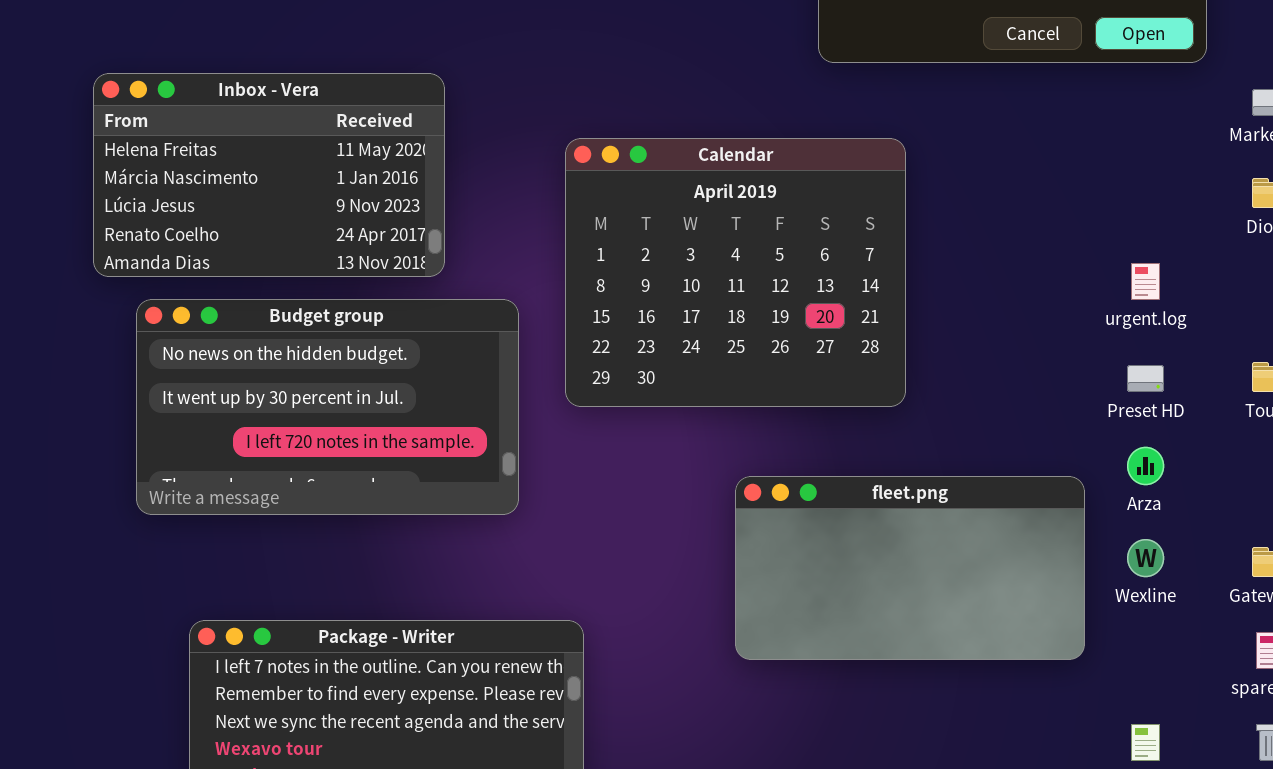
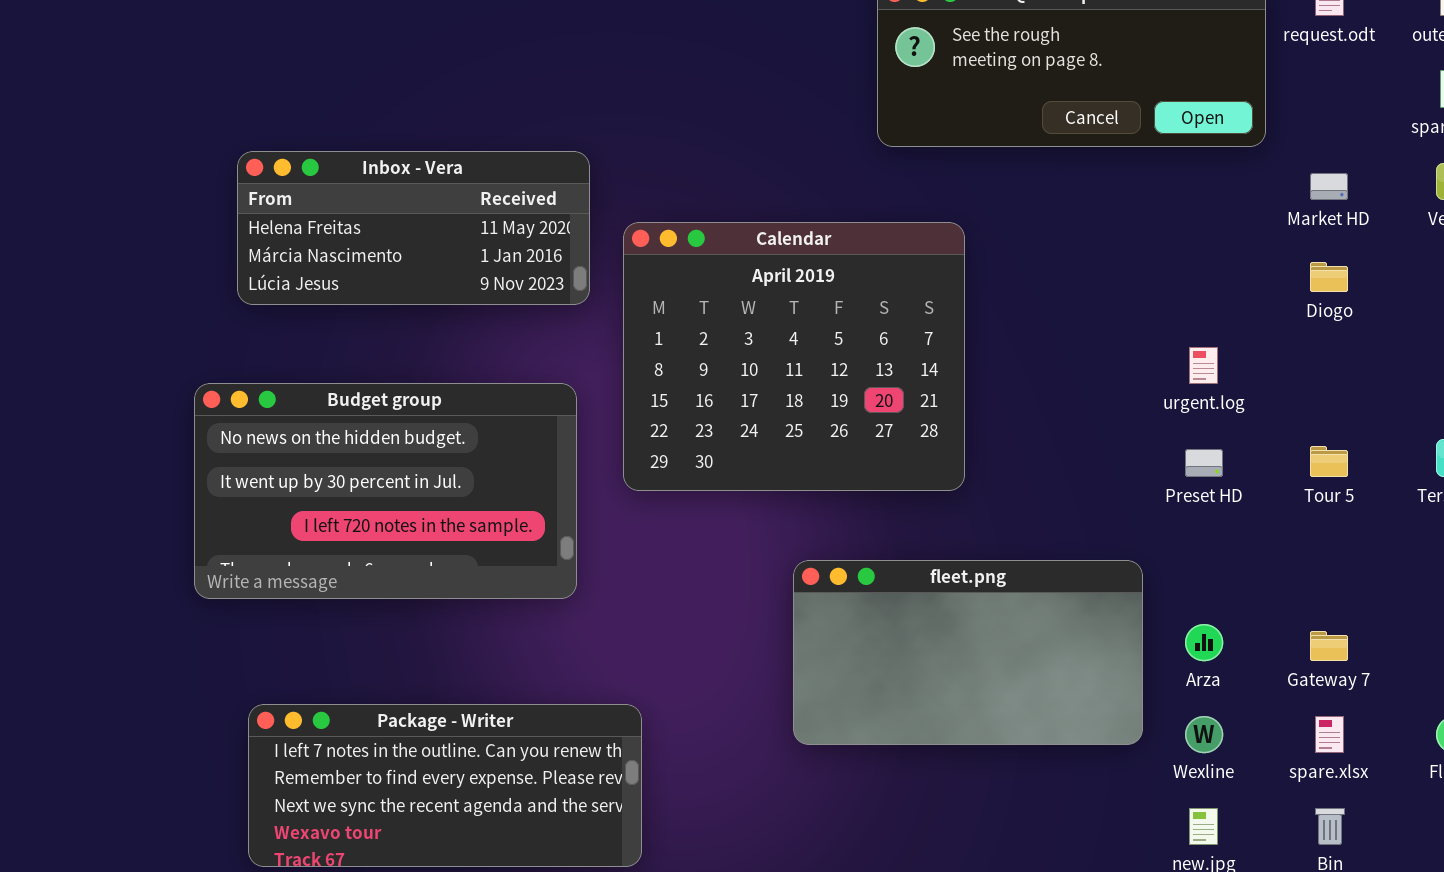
Inbox - Vera: [93,73,445,277] -> [237,151,590,305], moved, resized
Arza: [1127,447,1164,485] -> [1185,624,1223,661], moved
Wexline: [1127,539,1164,577] -> [1185,716,1223,753], moved

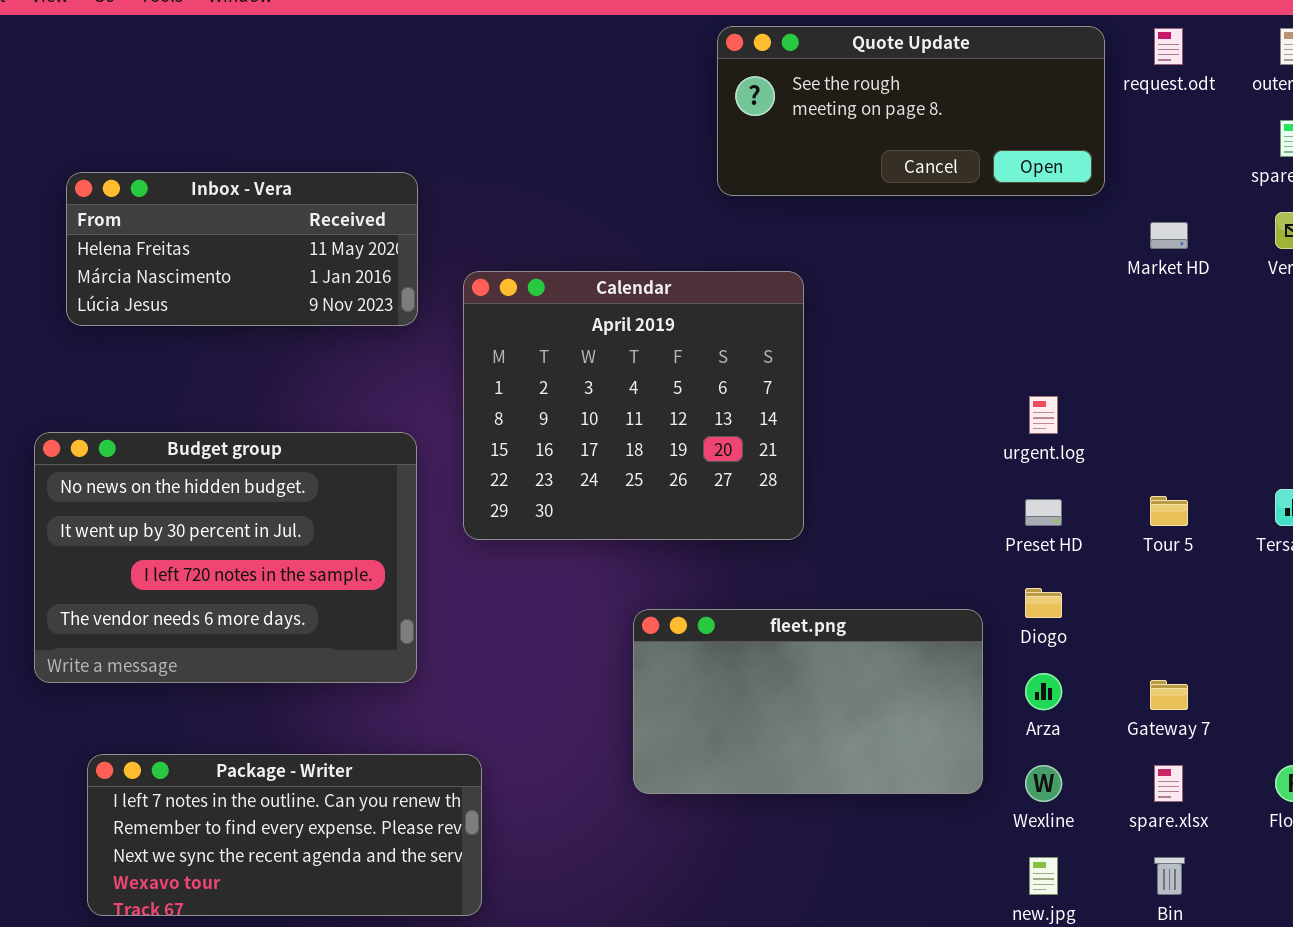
Inbox - Vera: [237,151,590,305] -> [66,172,418,326], moved
Diogo: [1310,262,1348,292] -> [1025,588,1062,618], moved
Budget group: [194,383,577,599] -> [34,432,417,683], resized

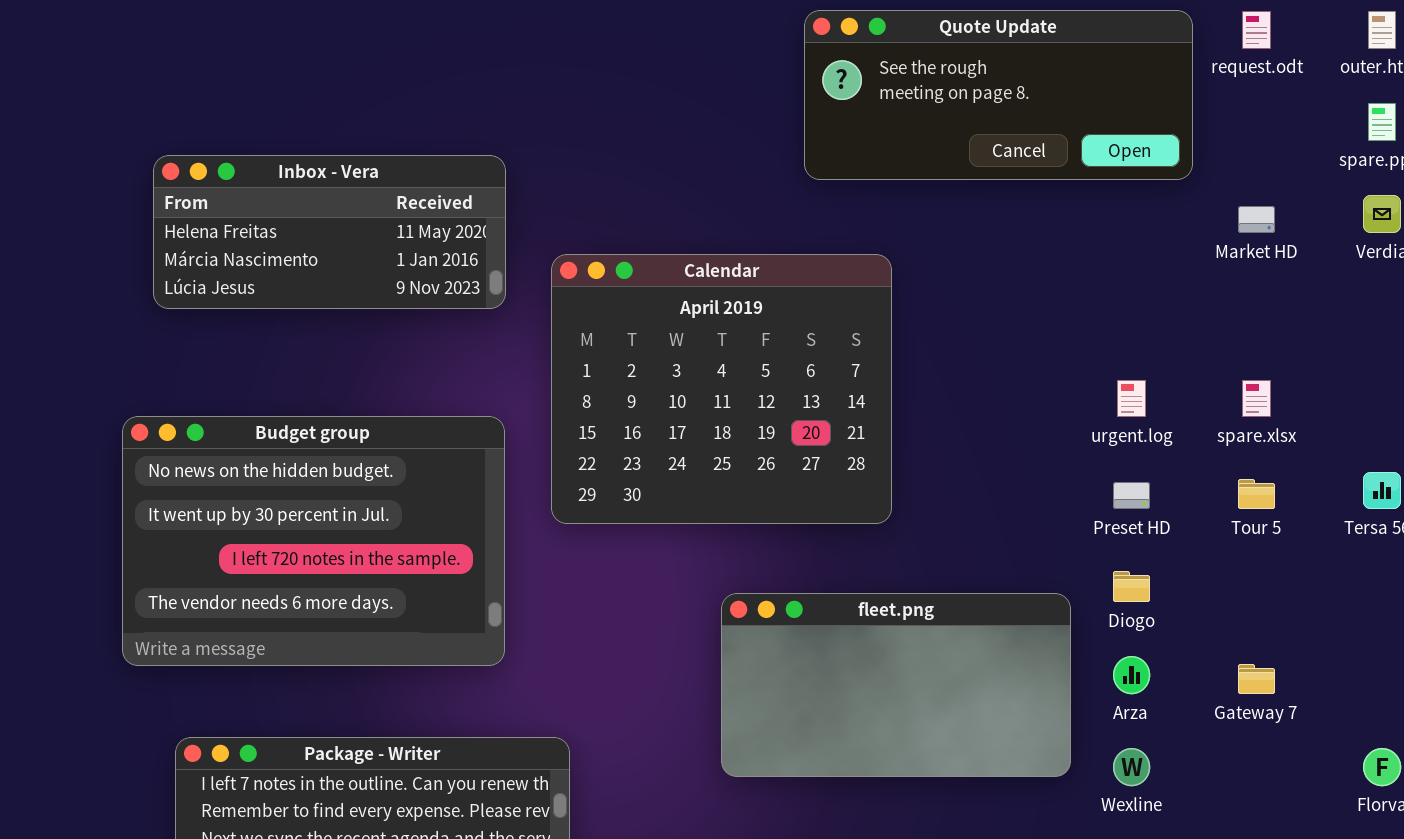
spare.xlsx: [1154,765,1183,802] -> [1242,380,1271,417], moved

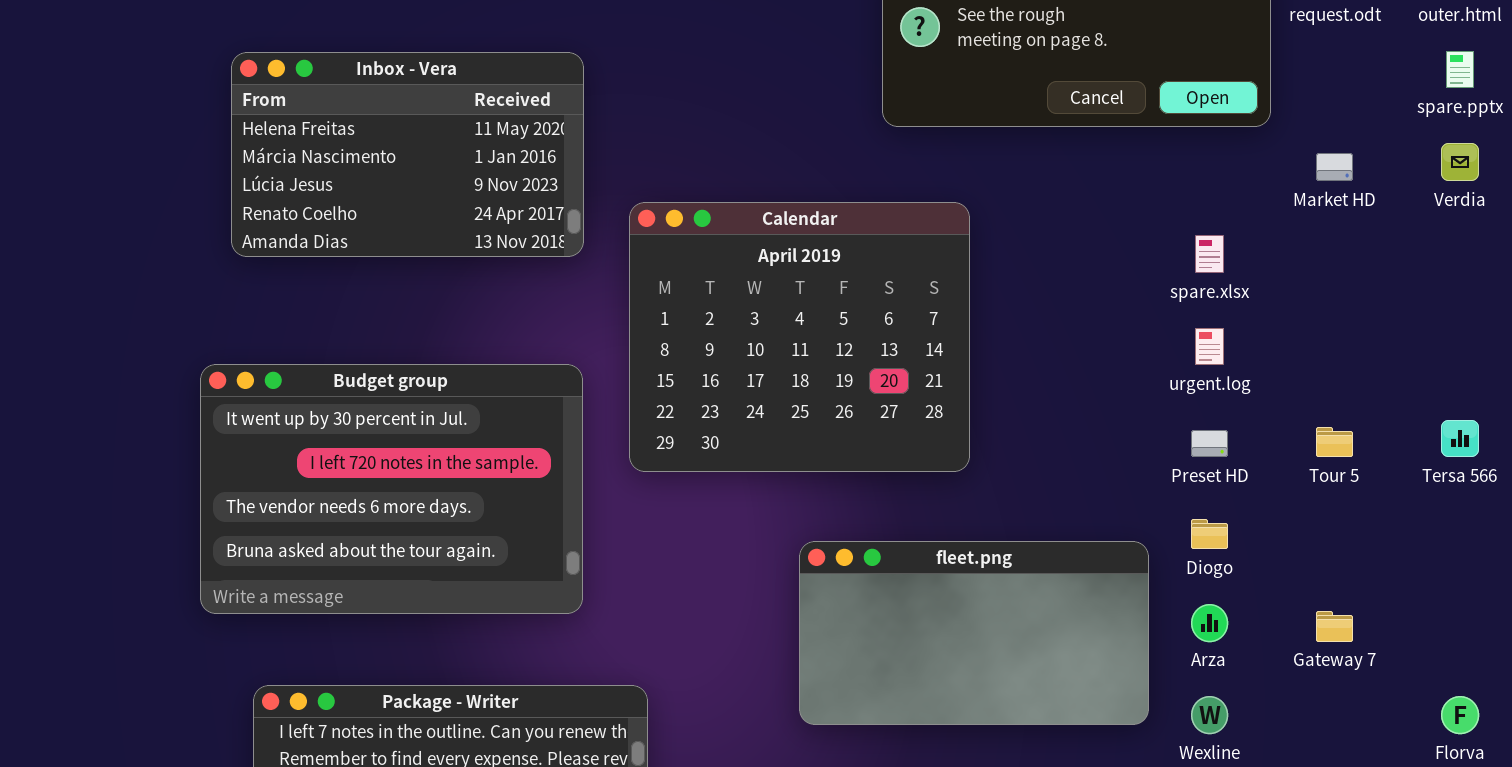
Inbox - Vera: [153,155,506,309] -> [231,52,584,257], resized
spare.xlsx: [1242,380,1271,417] -> [1195,235,1224,273], moved
Budget group: [122,416,505,666] -> [200,364,583,614], scrolled down 1 row

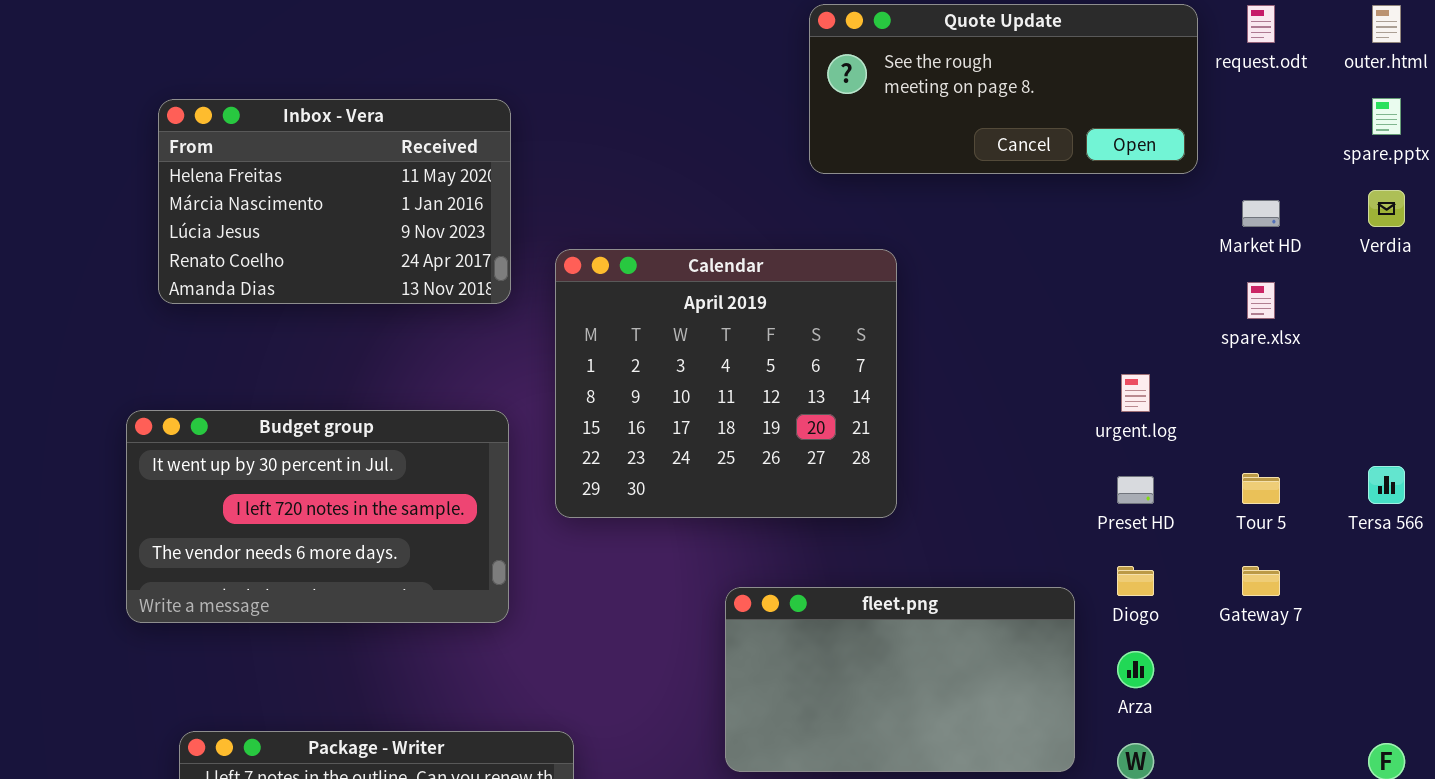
spare.xlsx: [1195,235,1224,273] -> [1247,282,1275,319], moved
Budget group: [200,364,583,614] -> [126,410,509,623], resized
Gateway 7: [1316,611,1353,642] -> [1242,566,1280,596], moved

